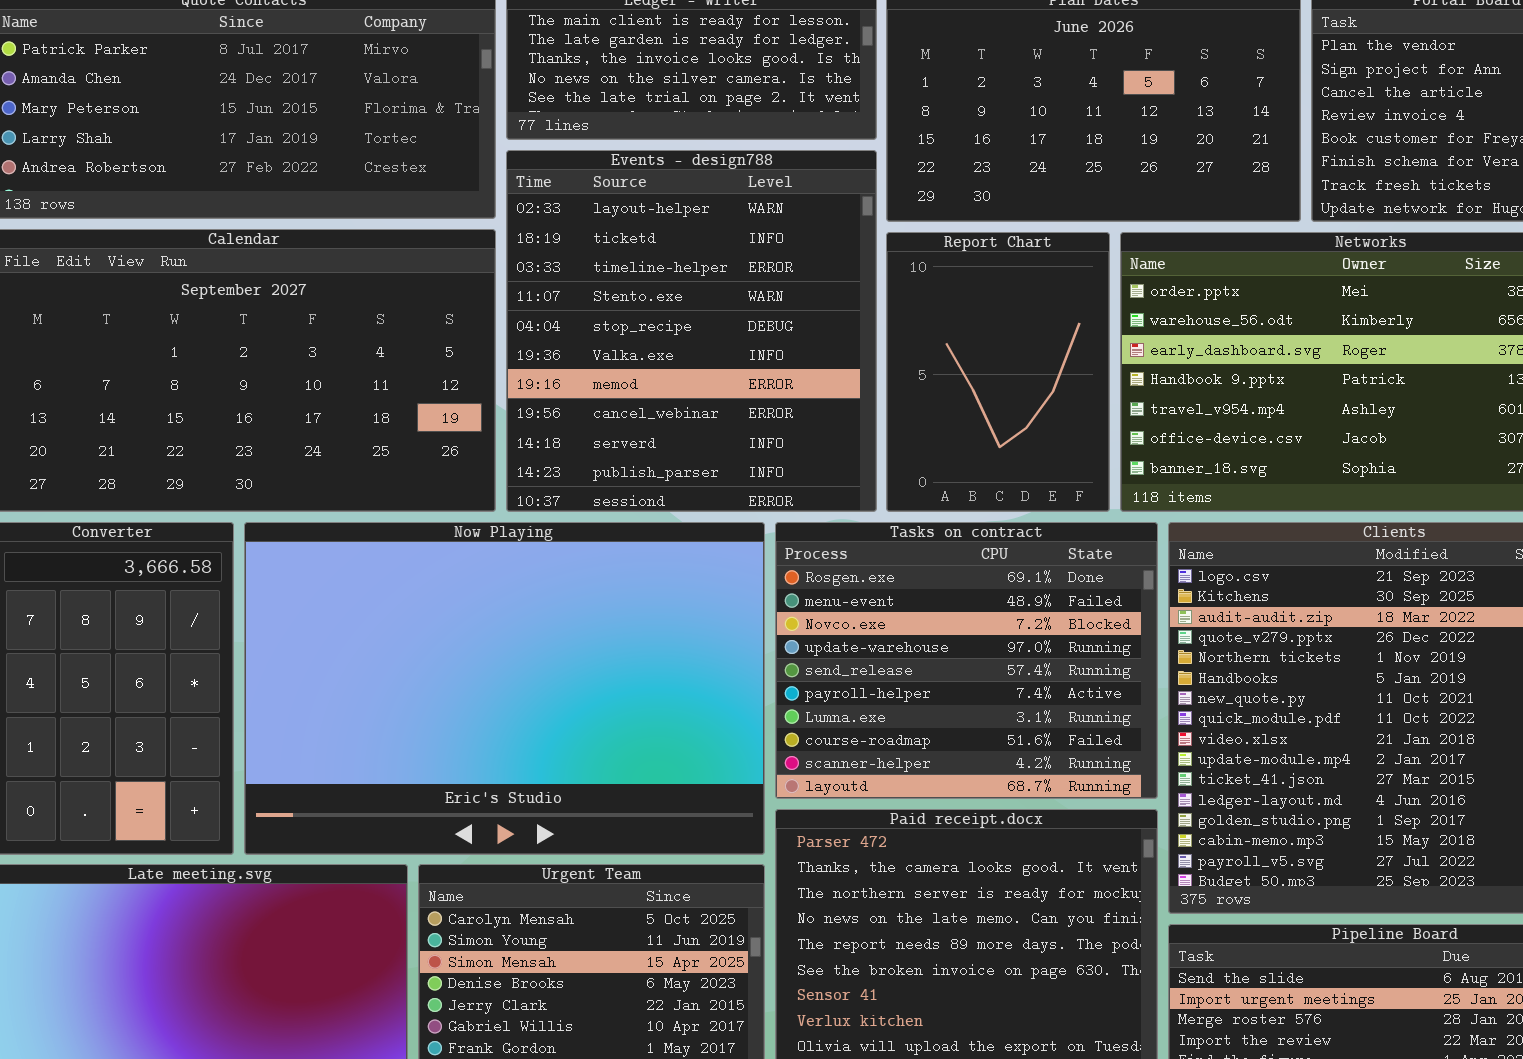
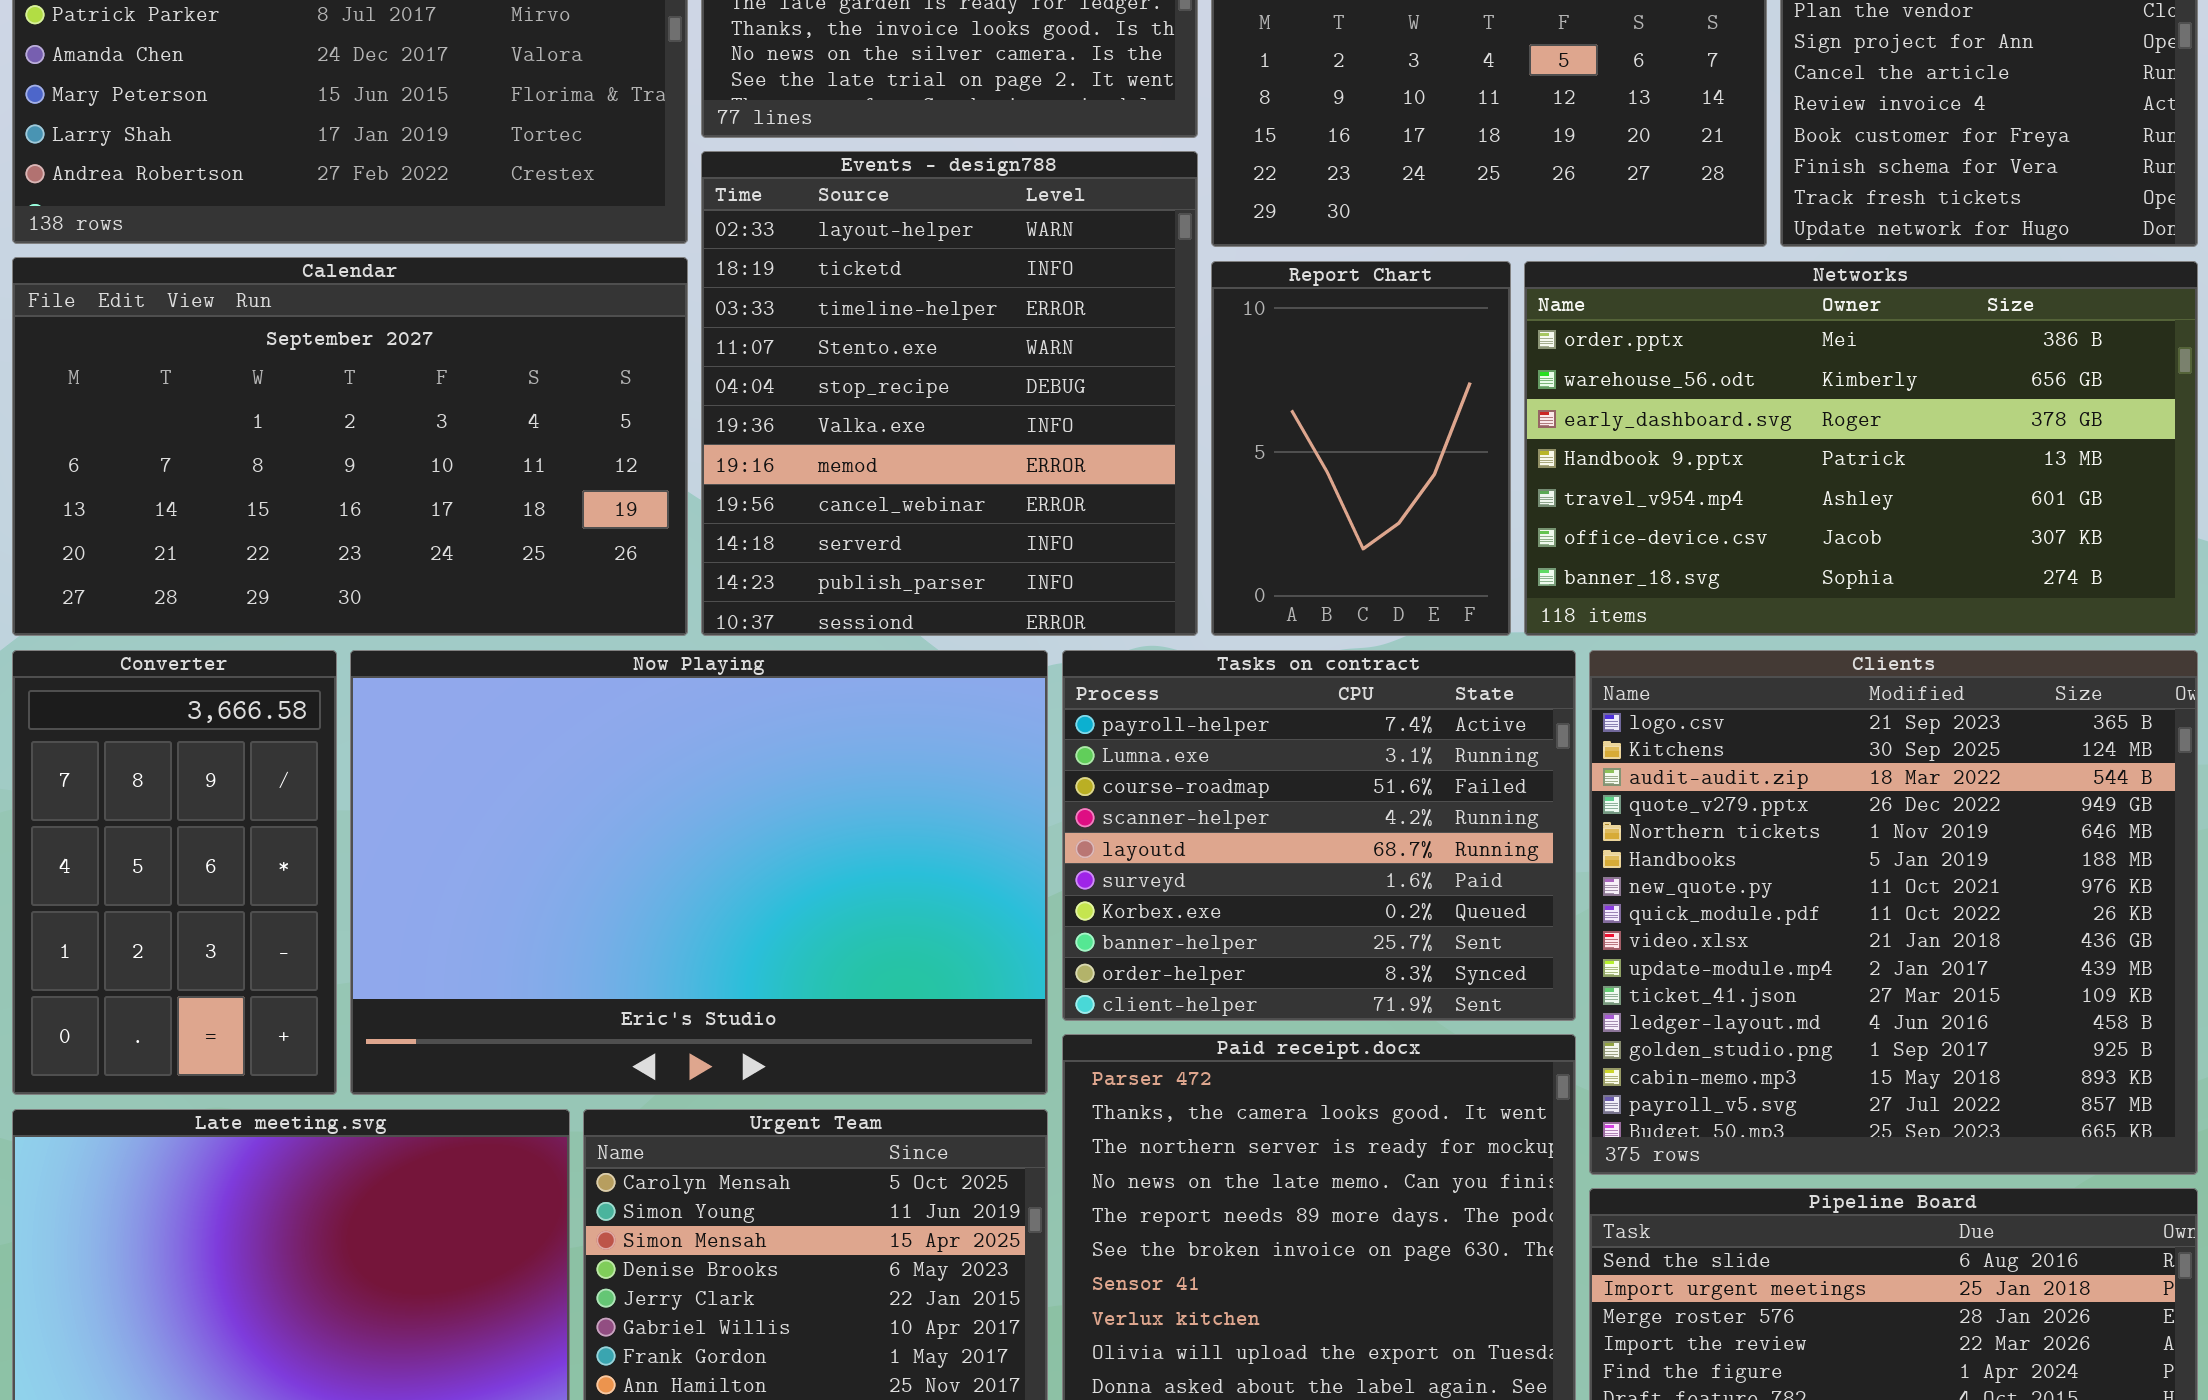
Tasks on contract: [775,522,1158,799] -> [1062,650,1576,1021], scrolled down 5 rows

